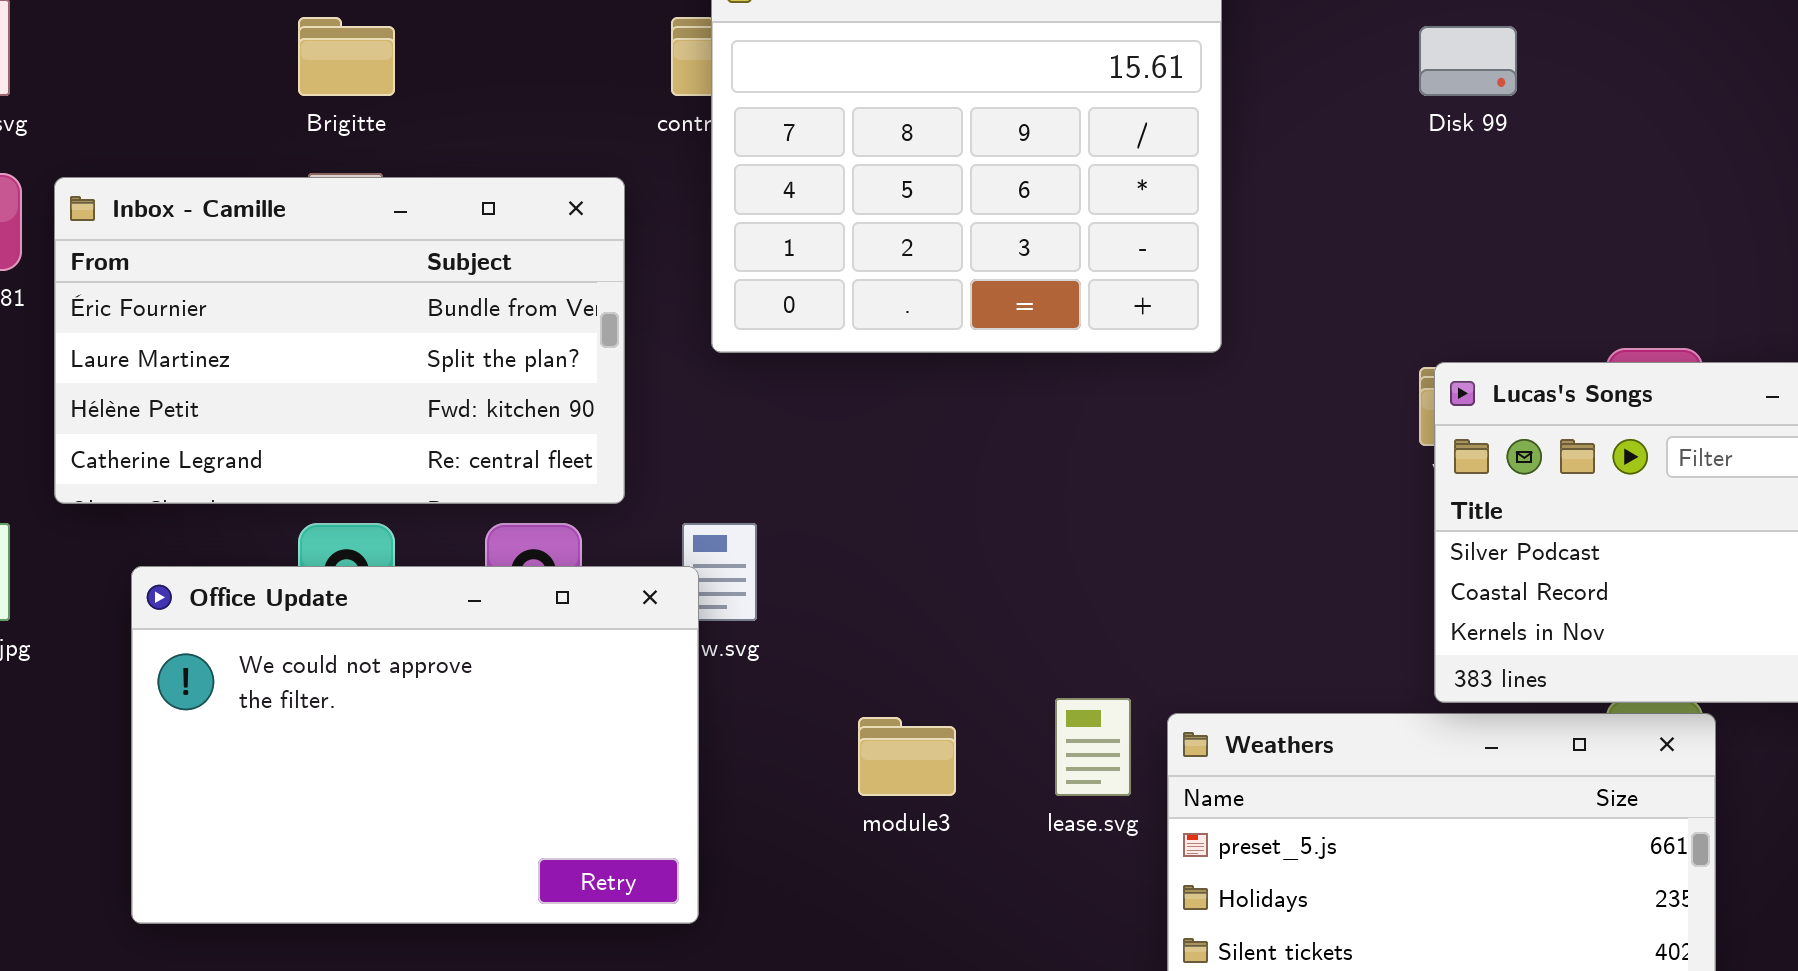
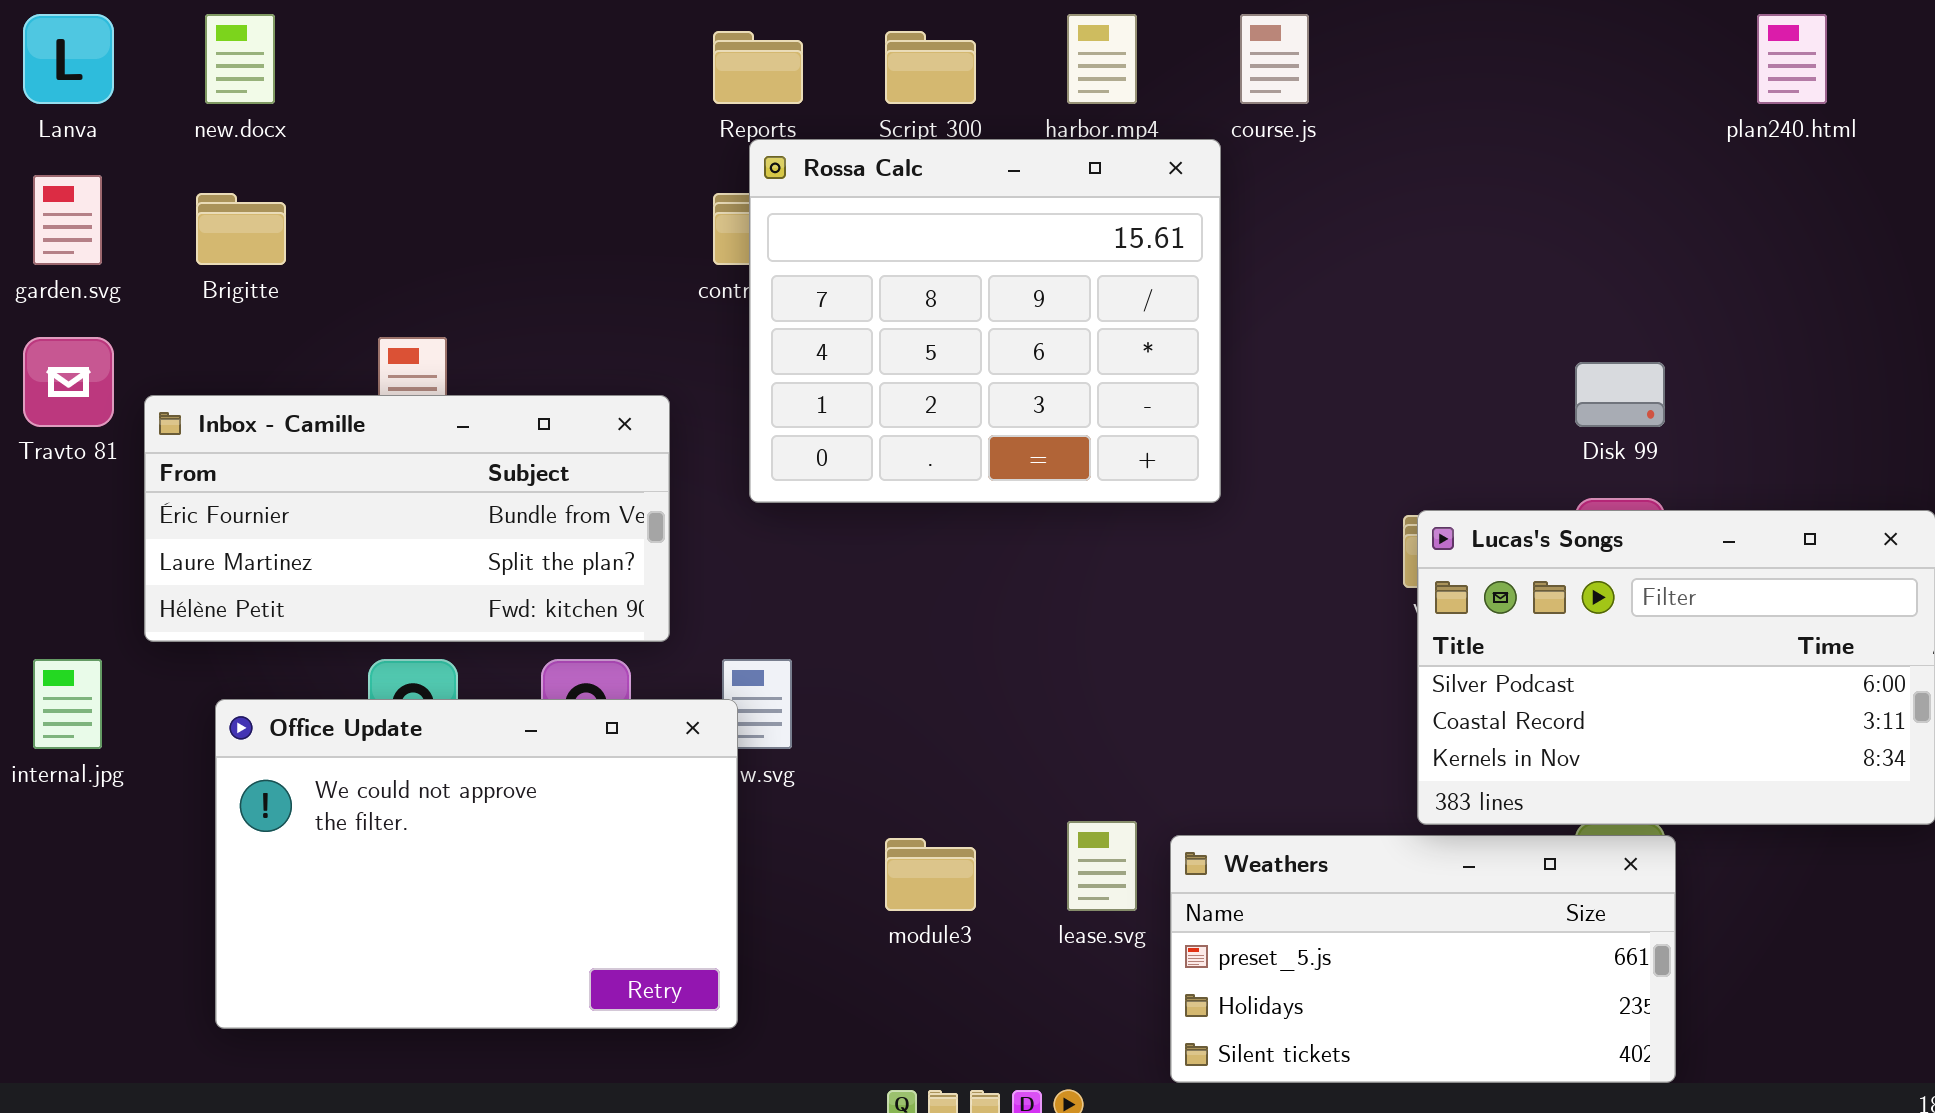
Brigitte: [298,17,395,96] -> [196,193,286,265], moved
Disk 99: [1419,26,1517,96] -> [1575,362,1665,427], moved
Inbox - Camille: [54,177,625,504] -> [144,395,670,642], resized

